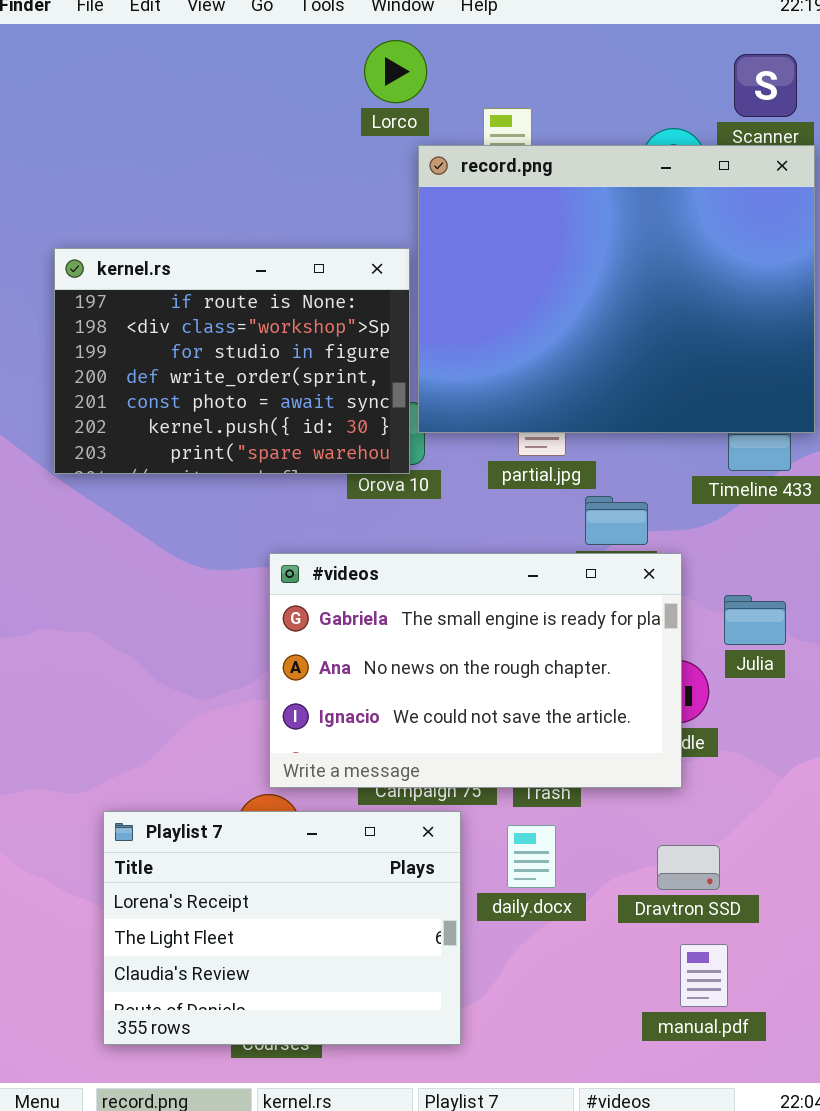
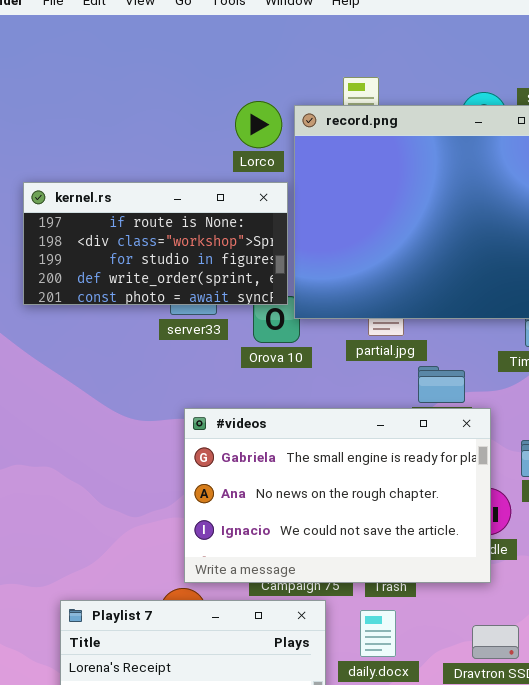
Lorco: [364,40,427,103] -> [235,101,282,148], moved
kernel.rs: [54,248,410,474] -> [23,182,288,305], resized

